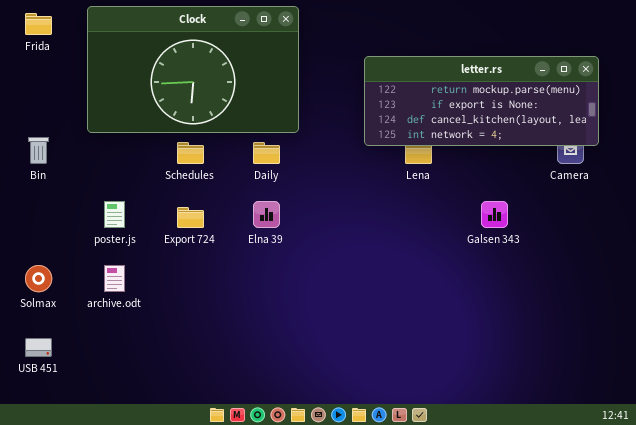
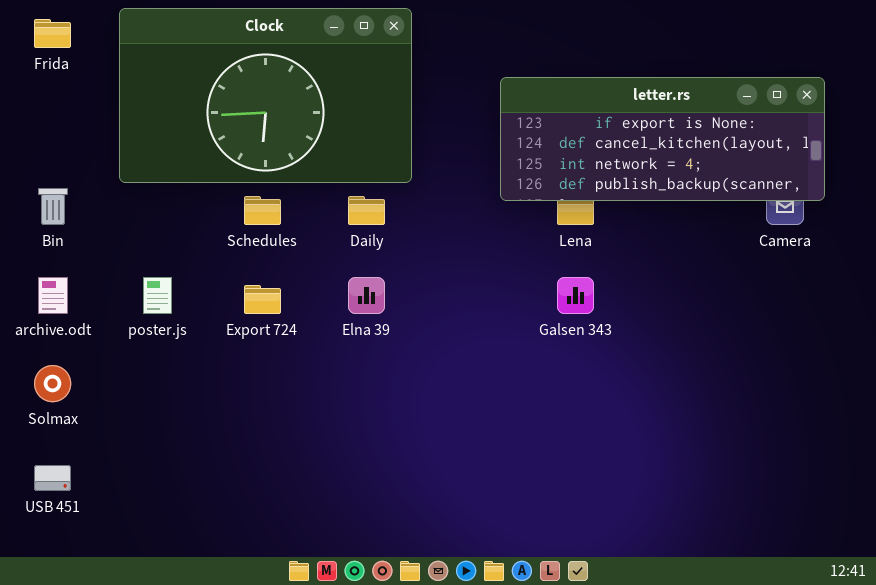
letter.rs: [364,56,599,146] -> [500,77,825,201], scrolled down 1 row
Galsen 343: [481,201,508,228] -> [557,277,594,314], moved
archive.odt: [104,265,125,292] -> [38,277,68,314], moved

